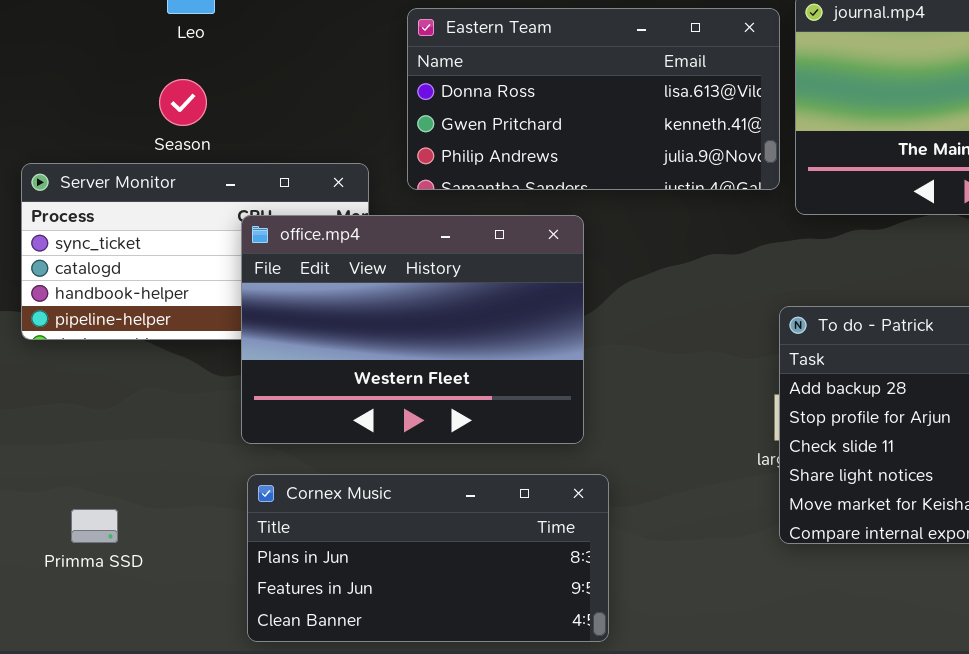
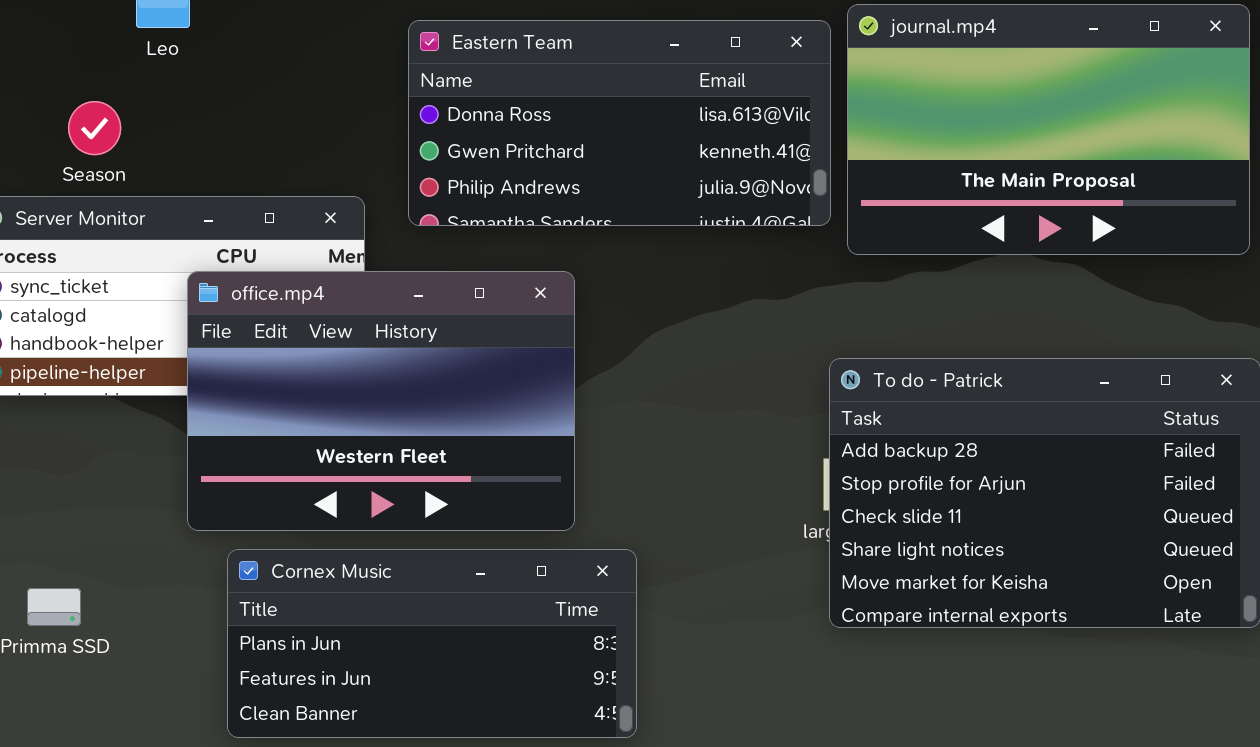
Season: [159,79,207,126] -> [68,101,121,155], moved
office.mp4: [241,215,584,444] -> [187,271,575,531], moved

